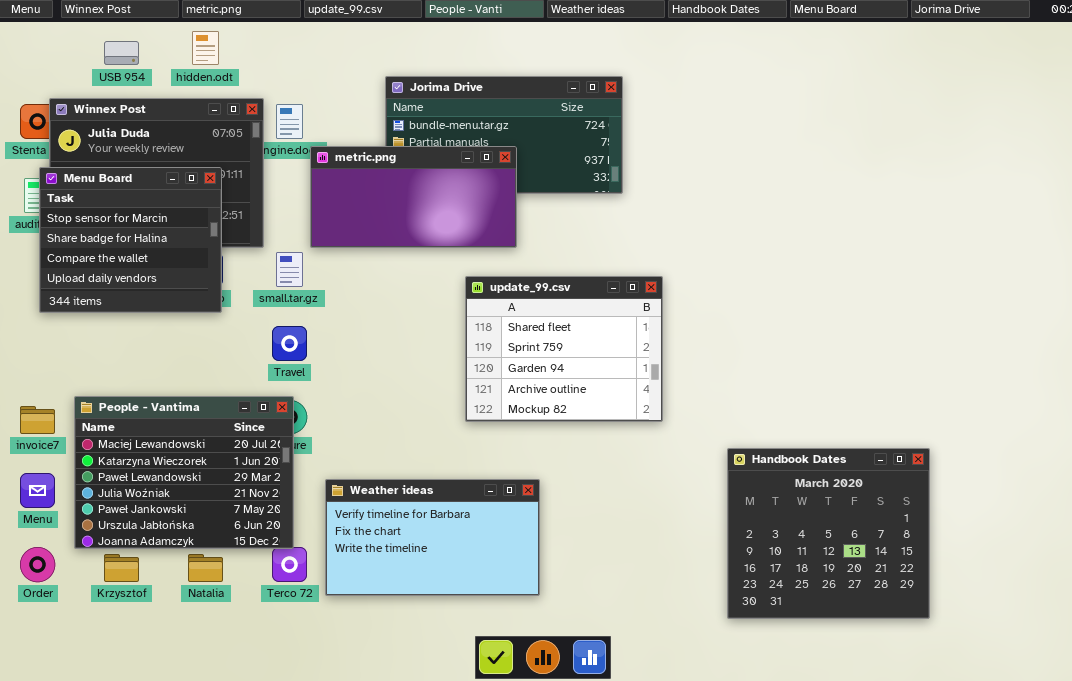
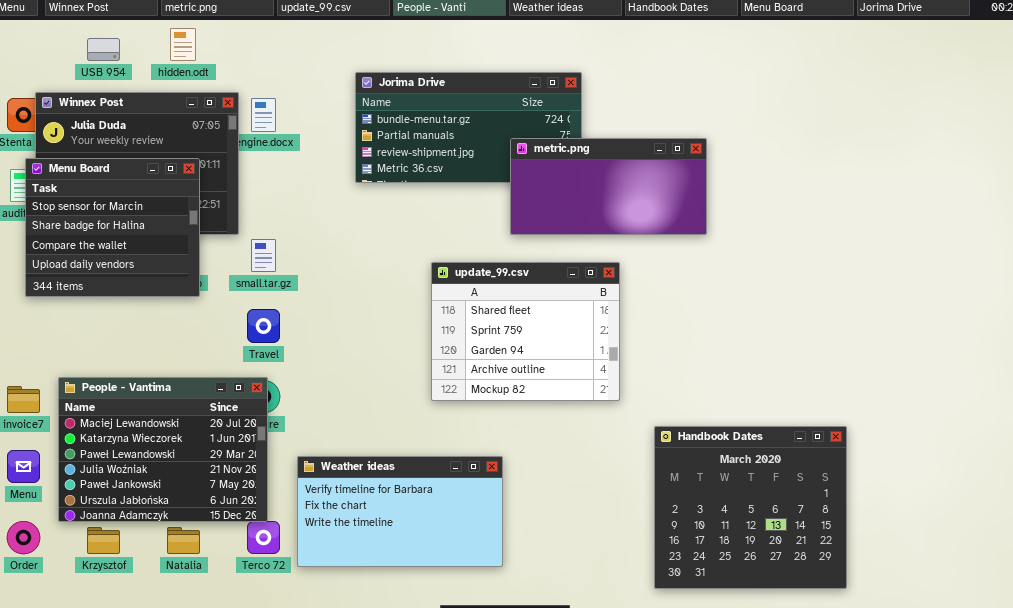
metric.png: [310,146,517,248] -> [510,138,707,235], moved
Handbook Dates: [727,448,930,619] -> [654,426,847,589], moved

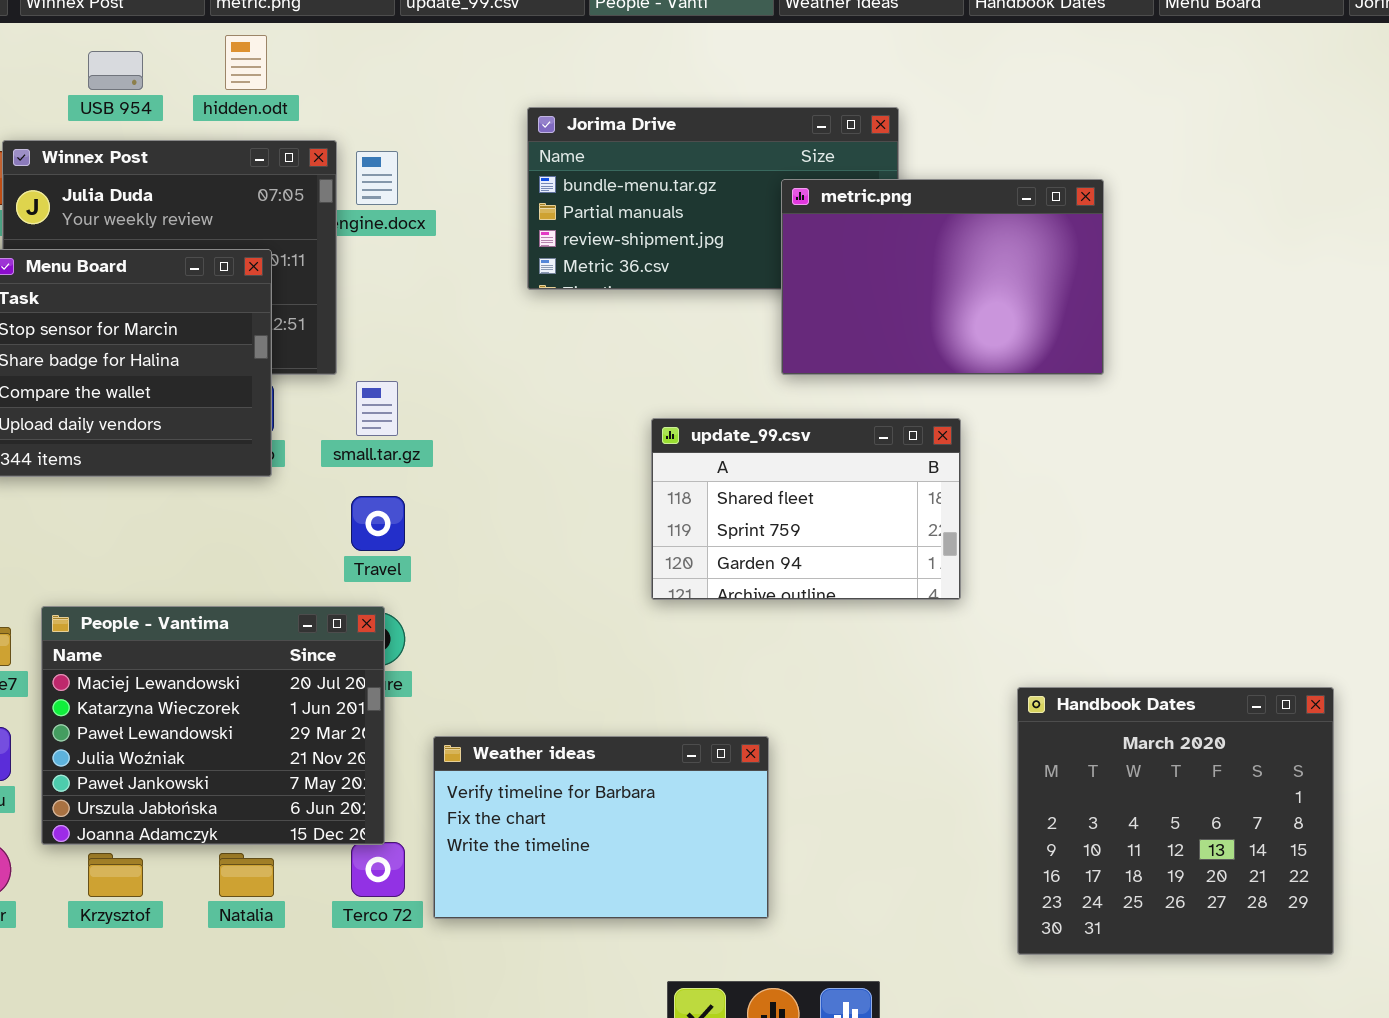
metric.png: [510,138,707,235] -> [781,179,1104,375], resized
update_99.csv: [431,262,620,401] -> [651,418,961,600], resized

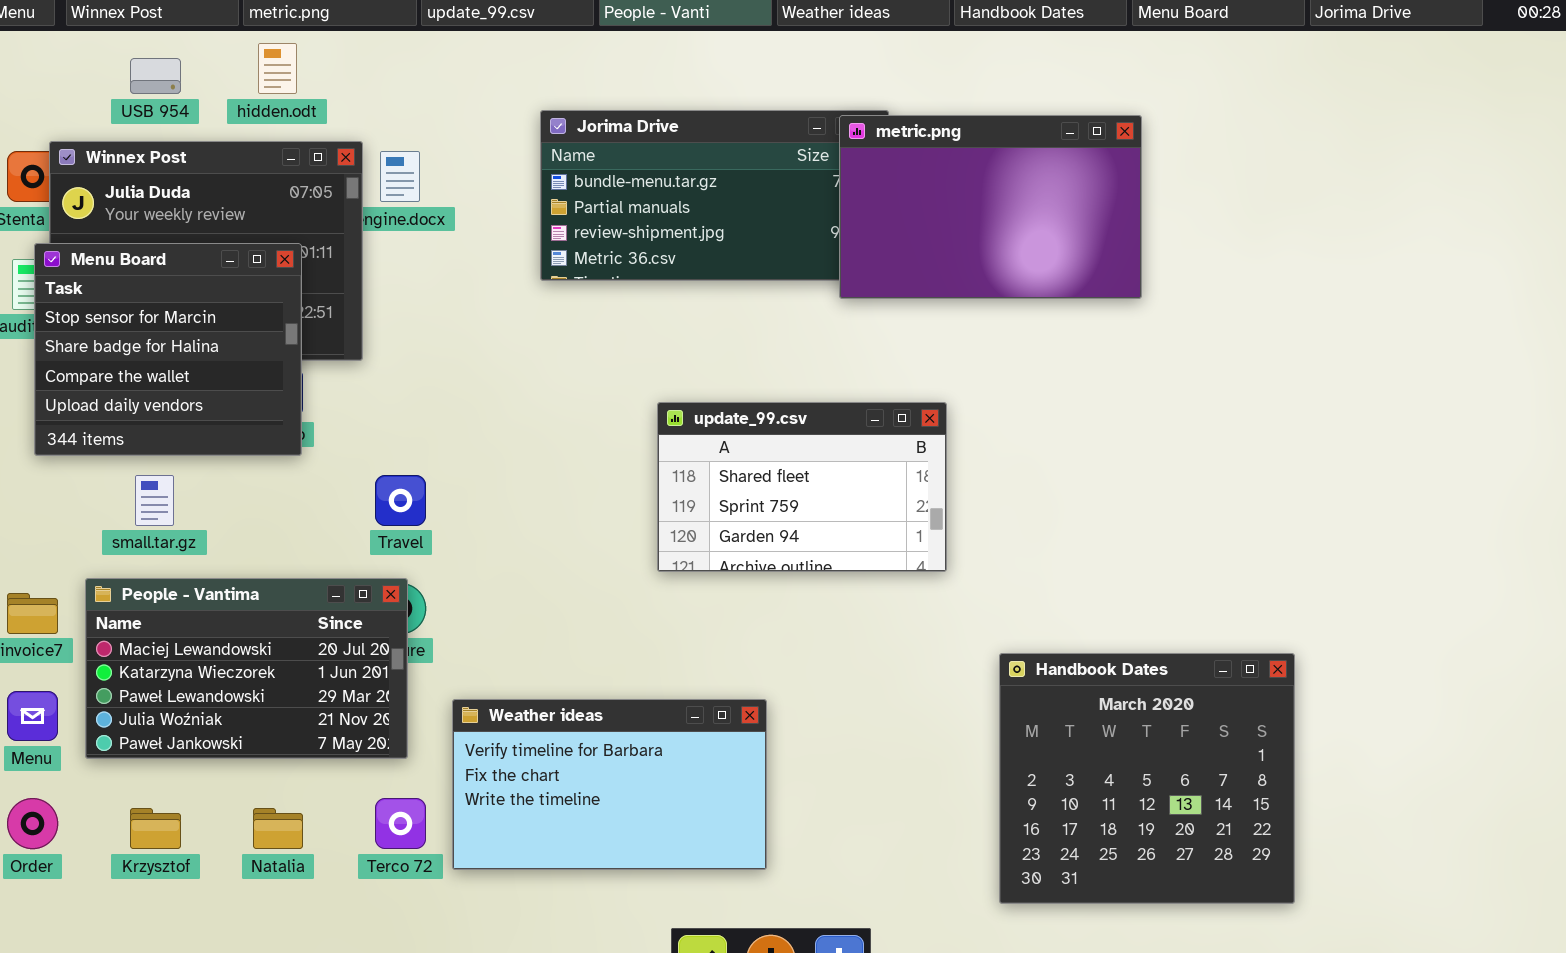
metric.png: [781,179,1104,375] -> [839,115,1142,299], moved
small.tar.gz: [356,381,398,436] -> [135,475,174,526], moved
People - Vantima: [41,606,385,845] -> [85,578,408,759], resized

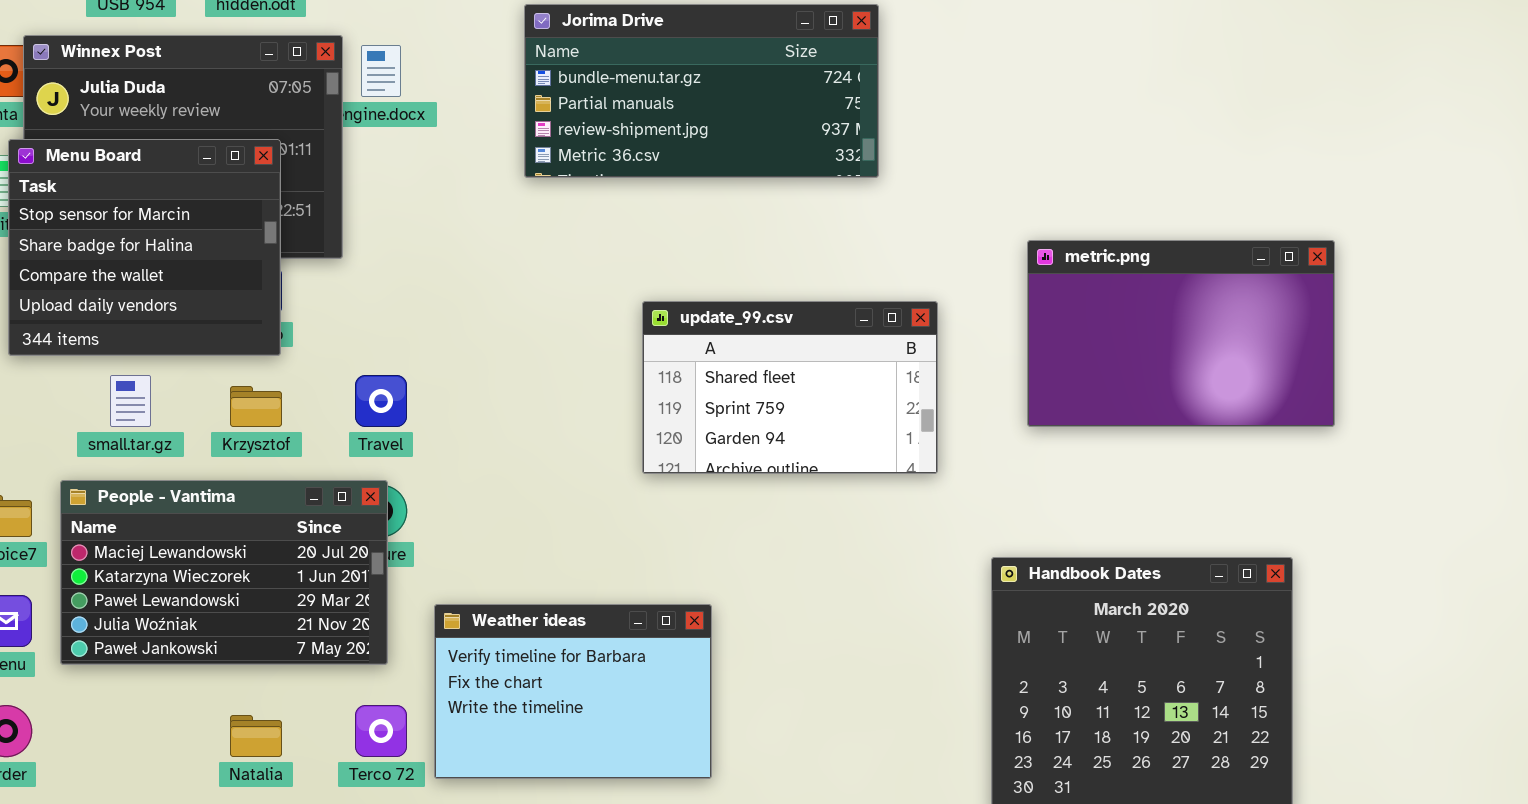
metric.png: [839,115,1142,299] -> [1027,240,1335,427], moved
Weather ideas: [452,699,767,870] -> [434,604,712,779], resized
Krzysztof: [130,808,181,849] -> [230,386,282,427], moved

